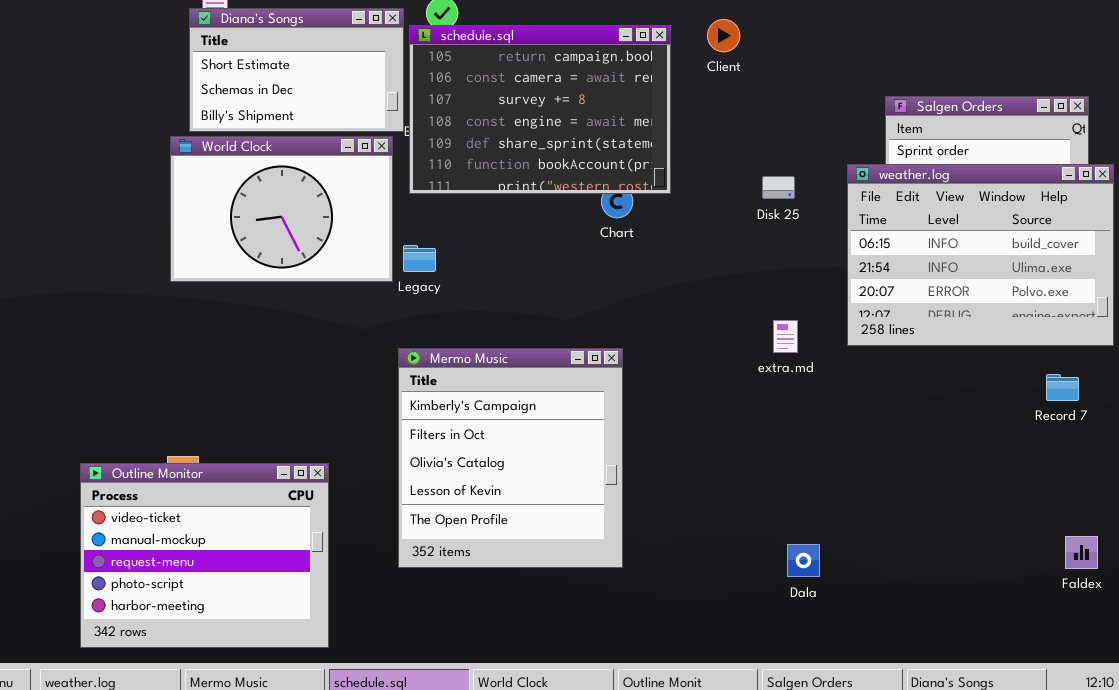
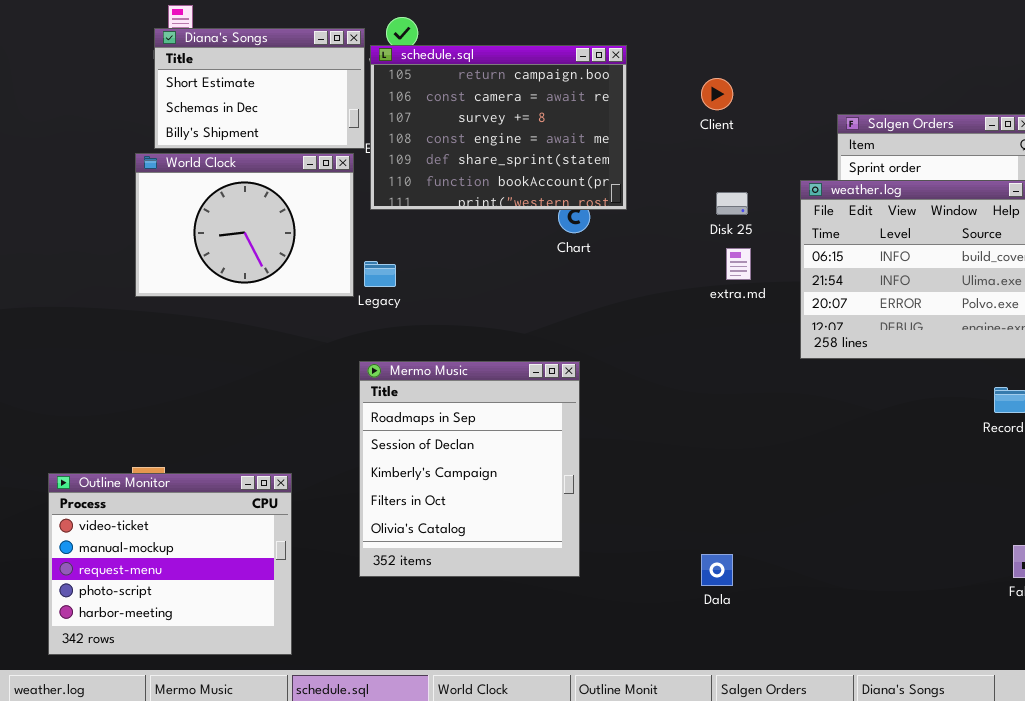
Client: [707,19,740,52] -> [701,78,733,110], moved
extra.md: [773,320,798,353] -> [726,248,751,280], moved
Mermo Music: [398,348,623,568] -> [359,361,580,577], scrolled up 2 rows
Dala: [787,544,820,577] -> [701,554,733,586], moved

